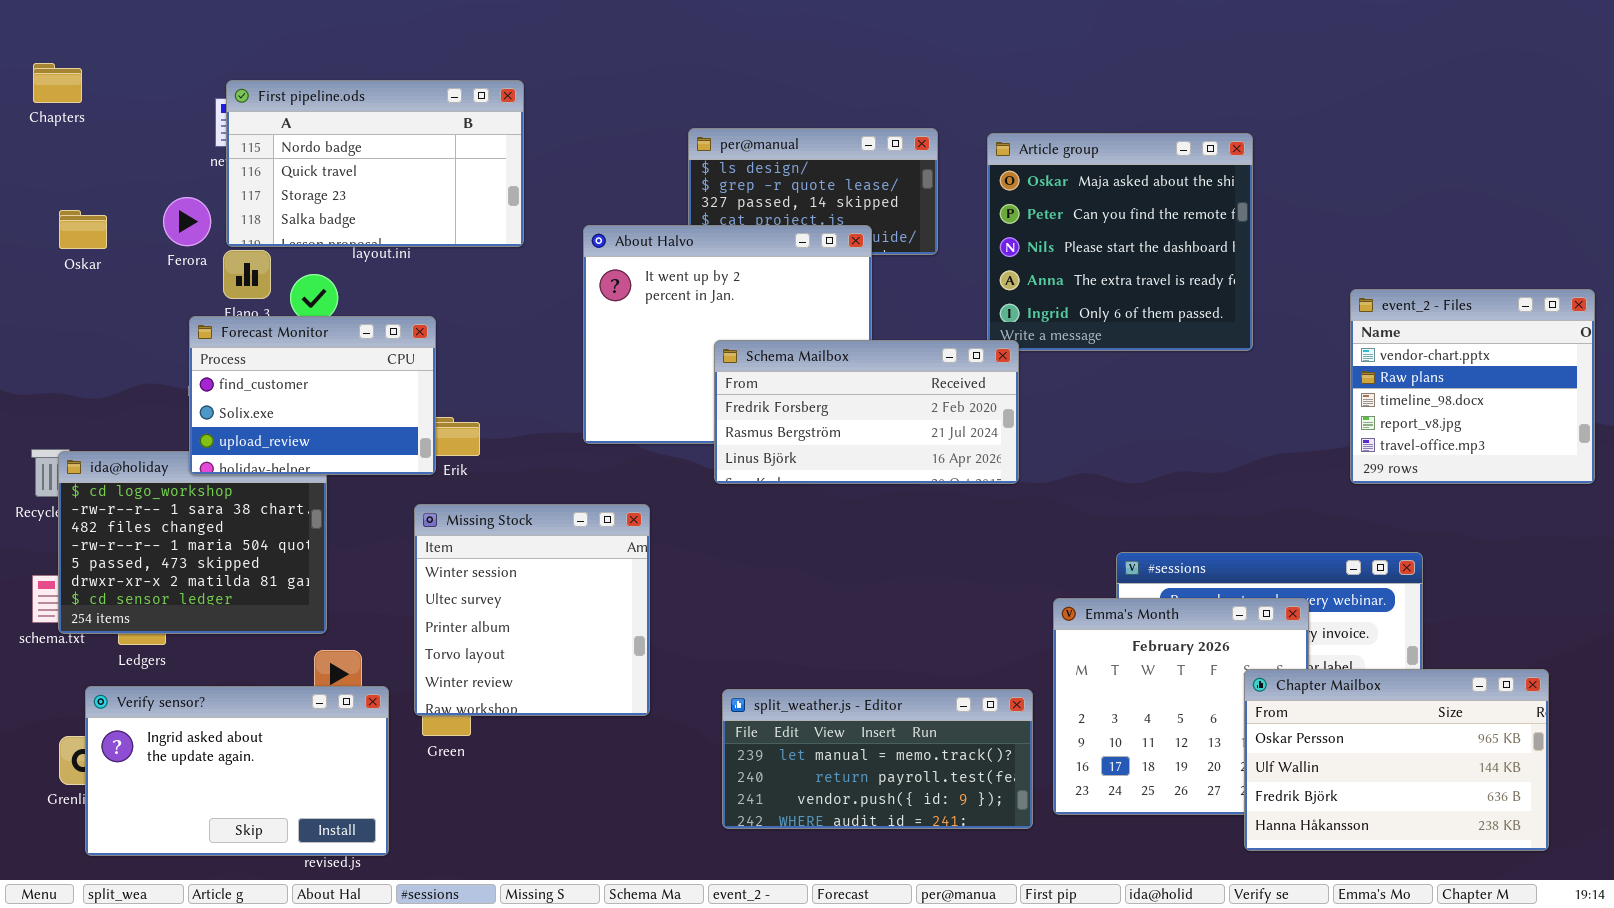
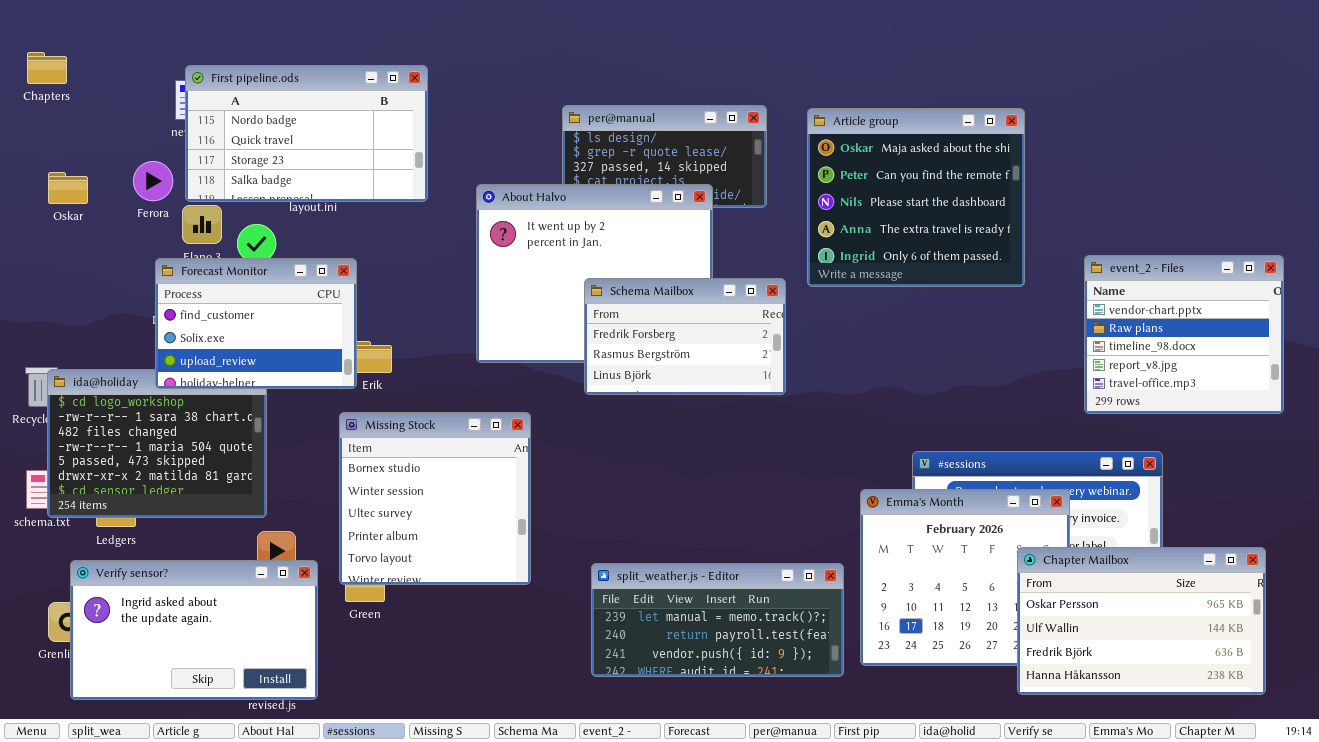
event_2 - Files: [1350,289,1595,484] -> [1084,255,1284,414], moved
Schema Mailbox: [714,340,1019,484] -> [584,278,786,395], resized
Missing Stock: [414,504,650,716] -> [339,412,531,585], scrolled up 1 row

